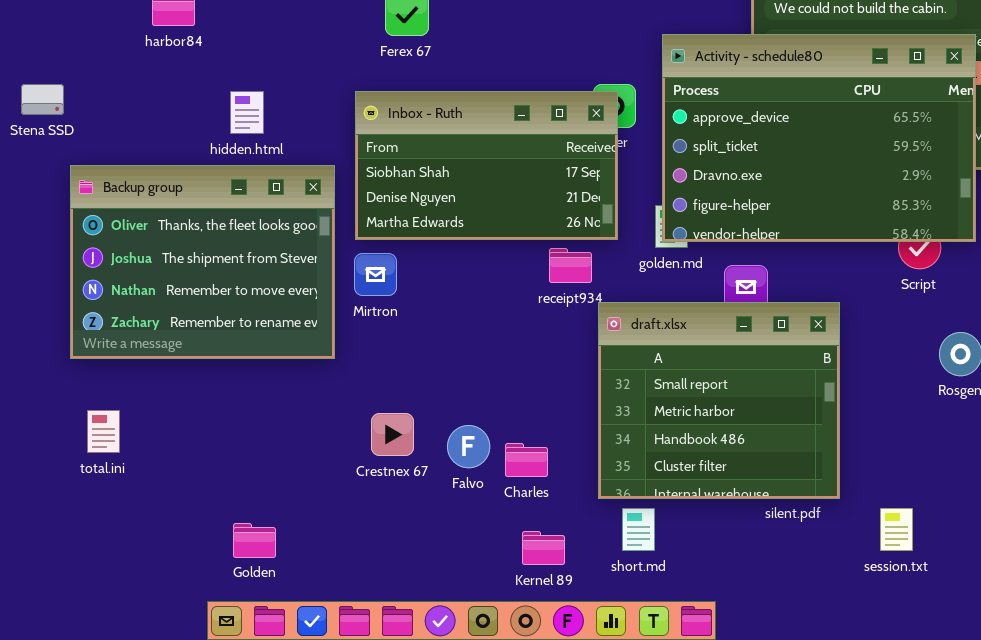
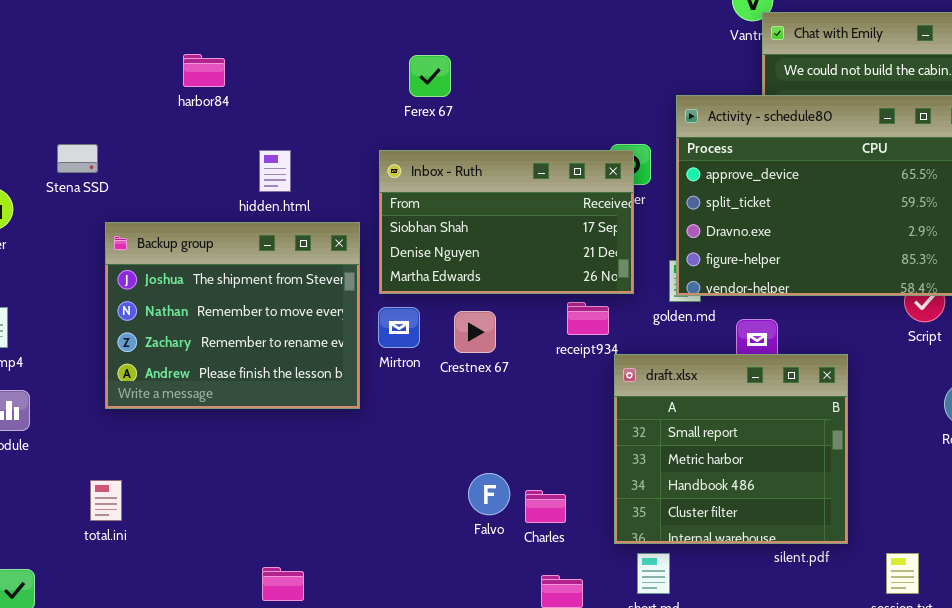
Backup group: [70,165,335,359] -> [105,222,360,409], scrolled down 1 row
total.ini: [87,410,120,453] -> [90,480,122,521], moved
Crestnex 67: [371,413,414,456] -> [454,311,496,353], moved

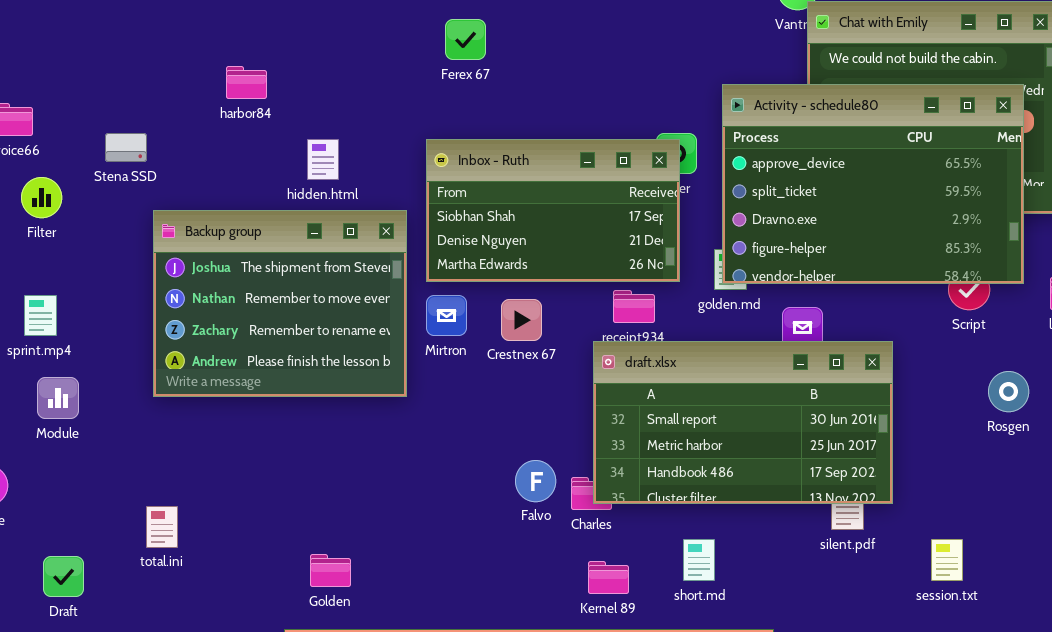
harbor84: [183,54,225,87] -> [226,66,267,99], moved
Ferex 67: [409,55,451,97] -> [445,19,486,60], moved
draft.xlsx: [614,354,848,544] -> [593,341,893,504], resized
total.ini: [90,480,122,521] -> [146,506,178,548], moved

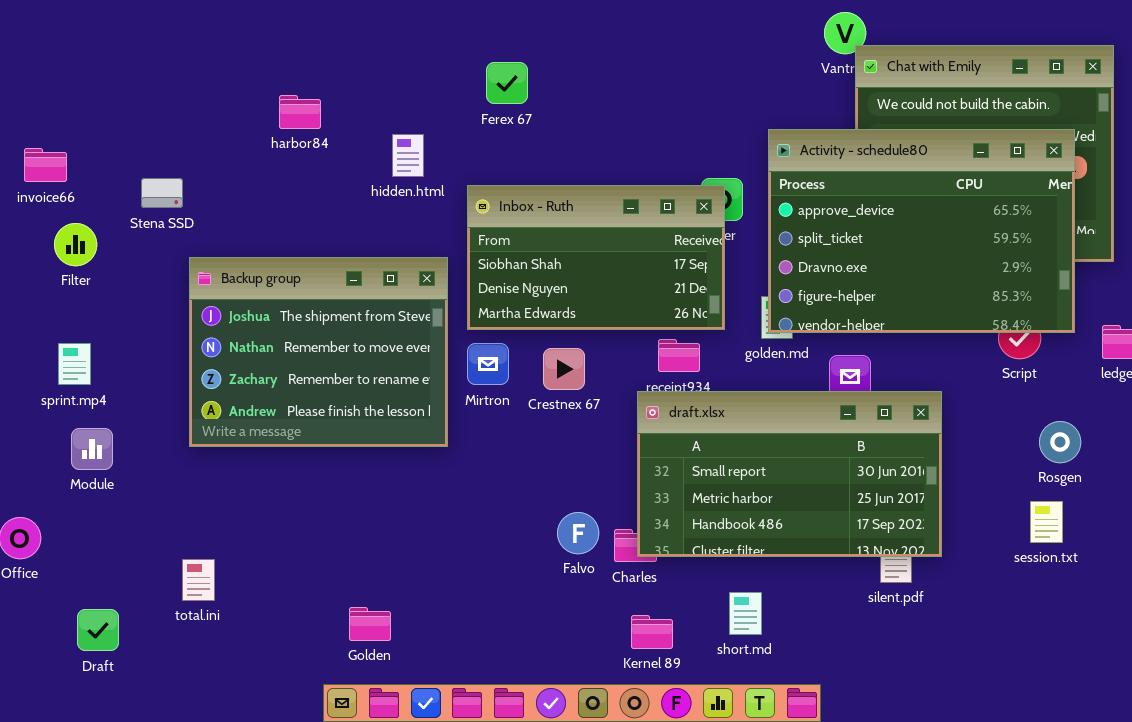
harbor84: [226,66,267,99] -> [279,95,321,129], moved
hidden.html: [307,139,339,180] -> [392,134,424,177], moved
session.txt: [931,539,963,581] -> [1030,501,1063,543], moved

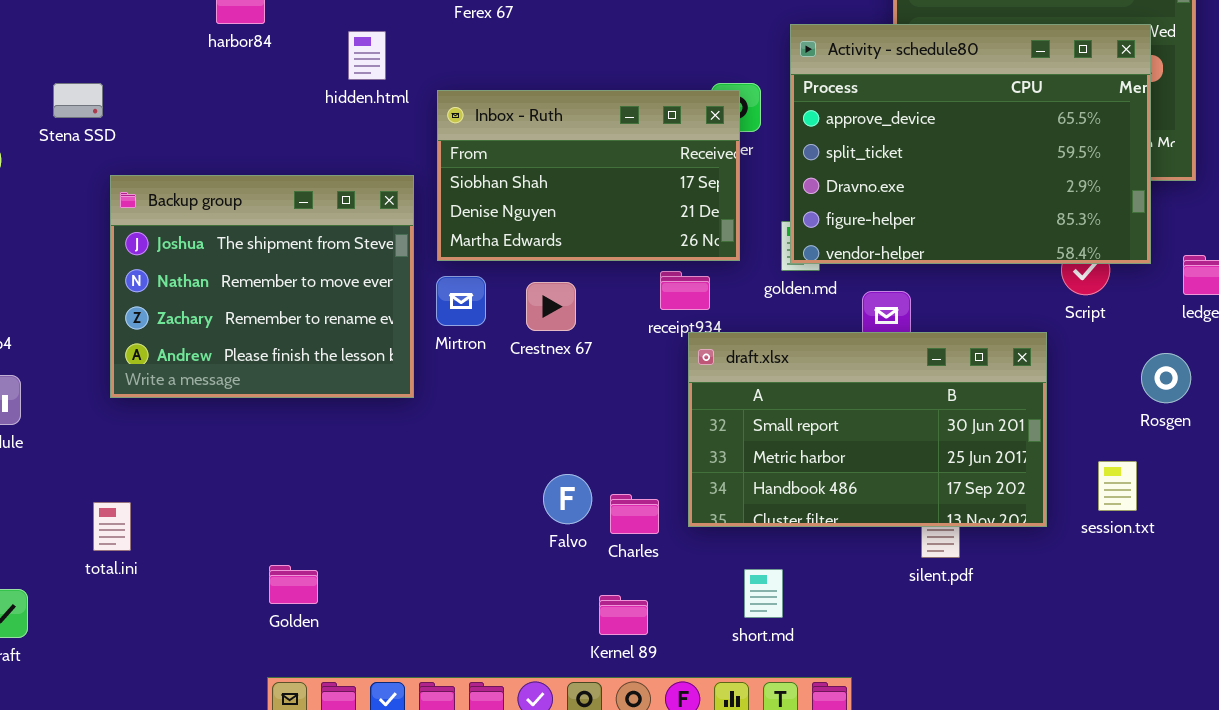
draft.xlsx: [637,391,942,557] -> [688,332,1047,527], moved
Rosgen: [1039,421,1081,463] -> [1141,353,1191,403], moved
total.ini: [182,559,215,601] -> [93,502,131,551], moved
Golden: [349,607,391,641] -> [269,565,318,604], moved
Kernel 89: [631,615,673,649] -> [599,595,648,635], moved

